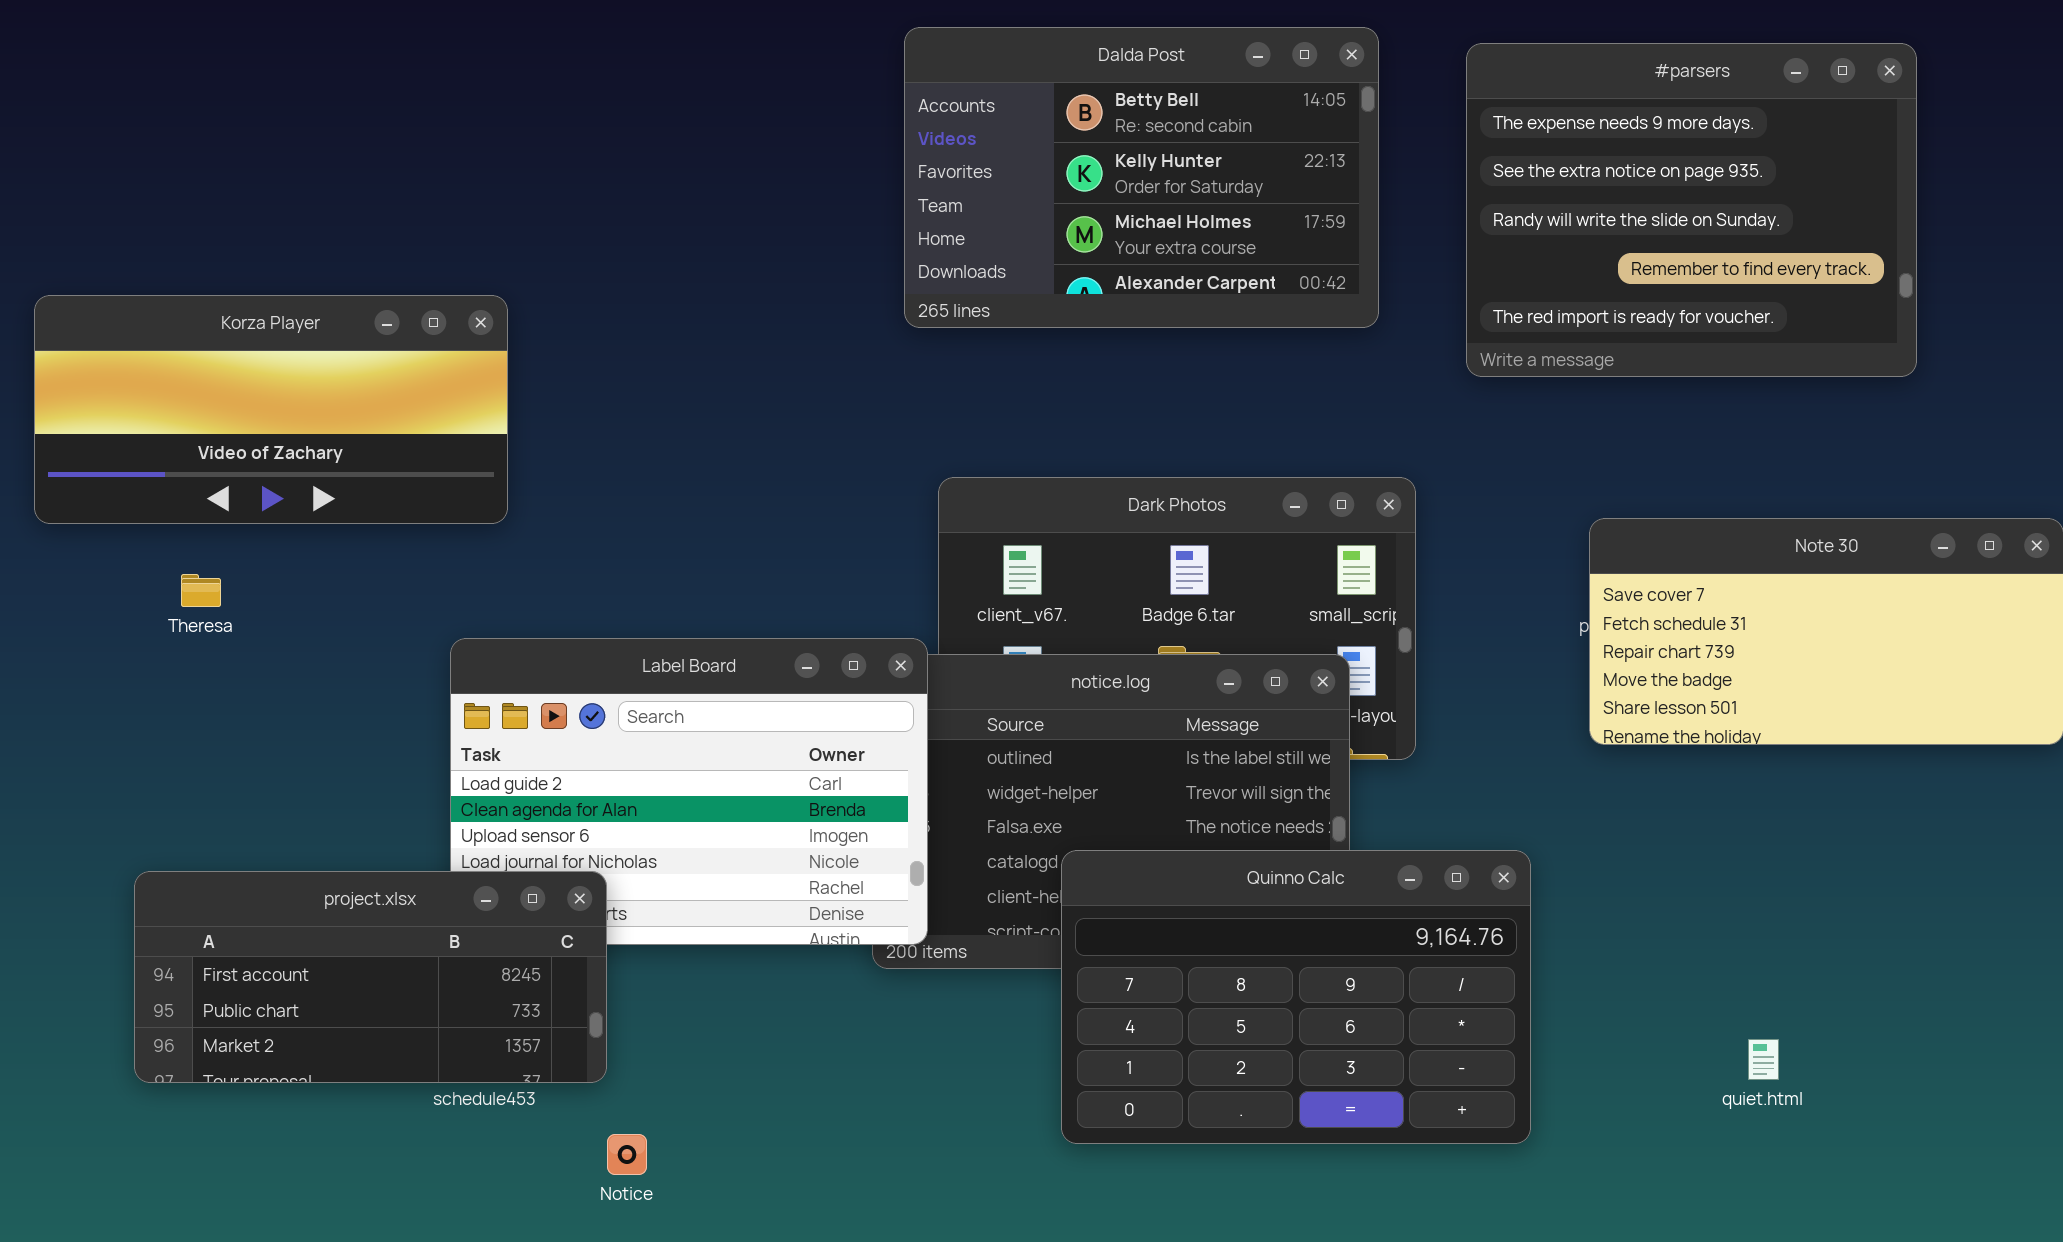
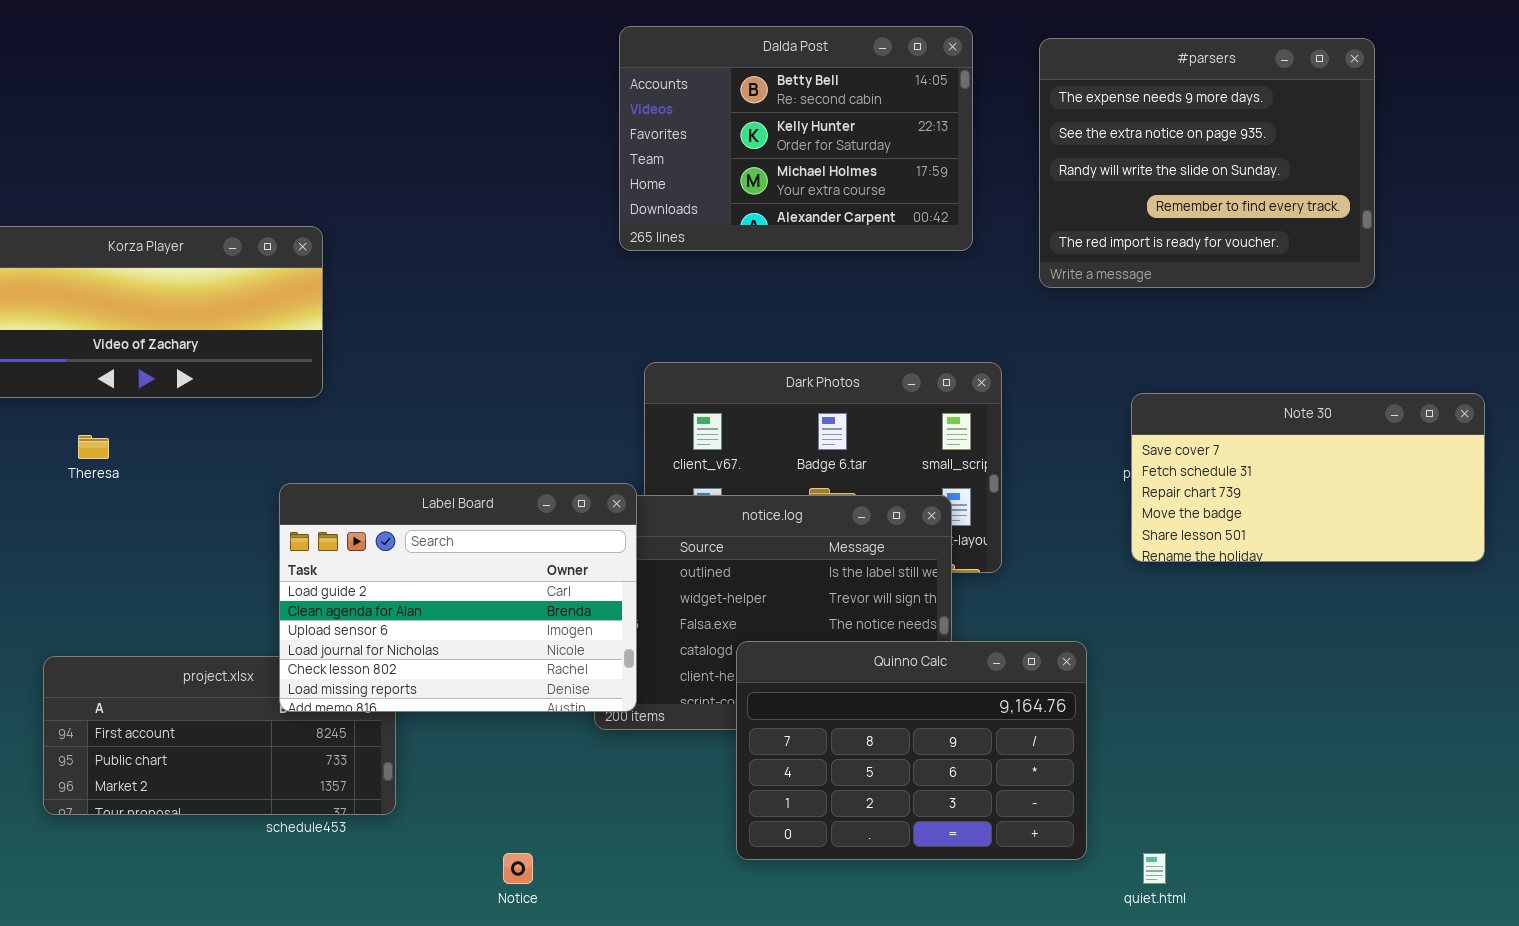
Label Board: [450,638,928,945] -> [279,483,637,712], raised
quiet.html: [1748,1039,1779,1080] -> [1143,853,1166,884], moved
Notice: [607,1134,647,1175] -> [503,853,533,884], moved

